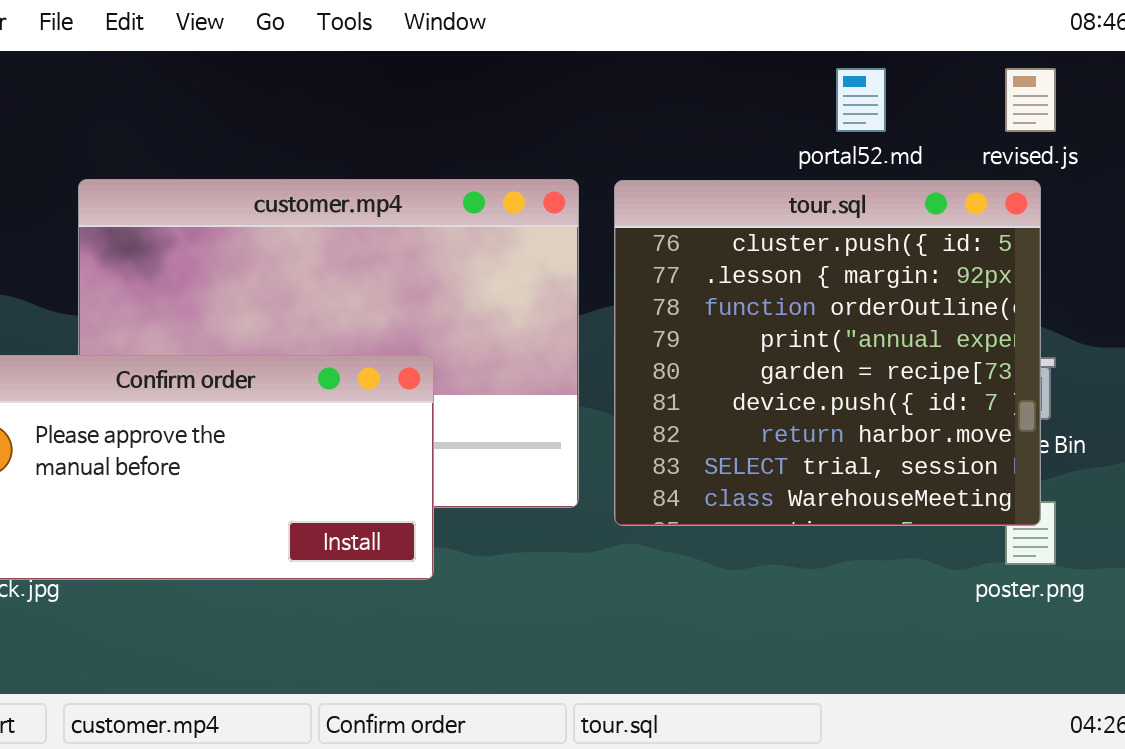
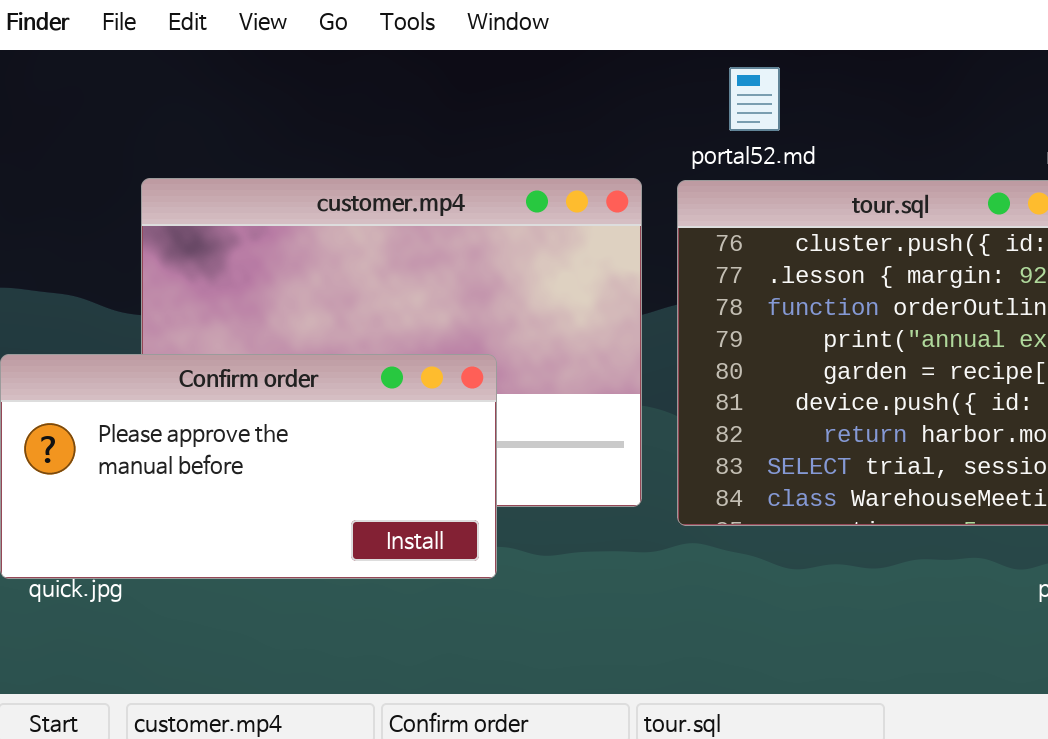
portal52.md: [836,68,886,132] -> [729,67,780,131], moved

